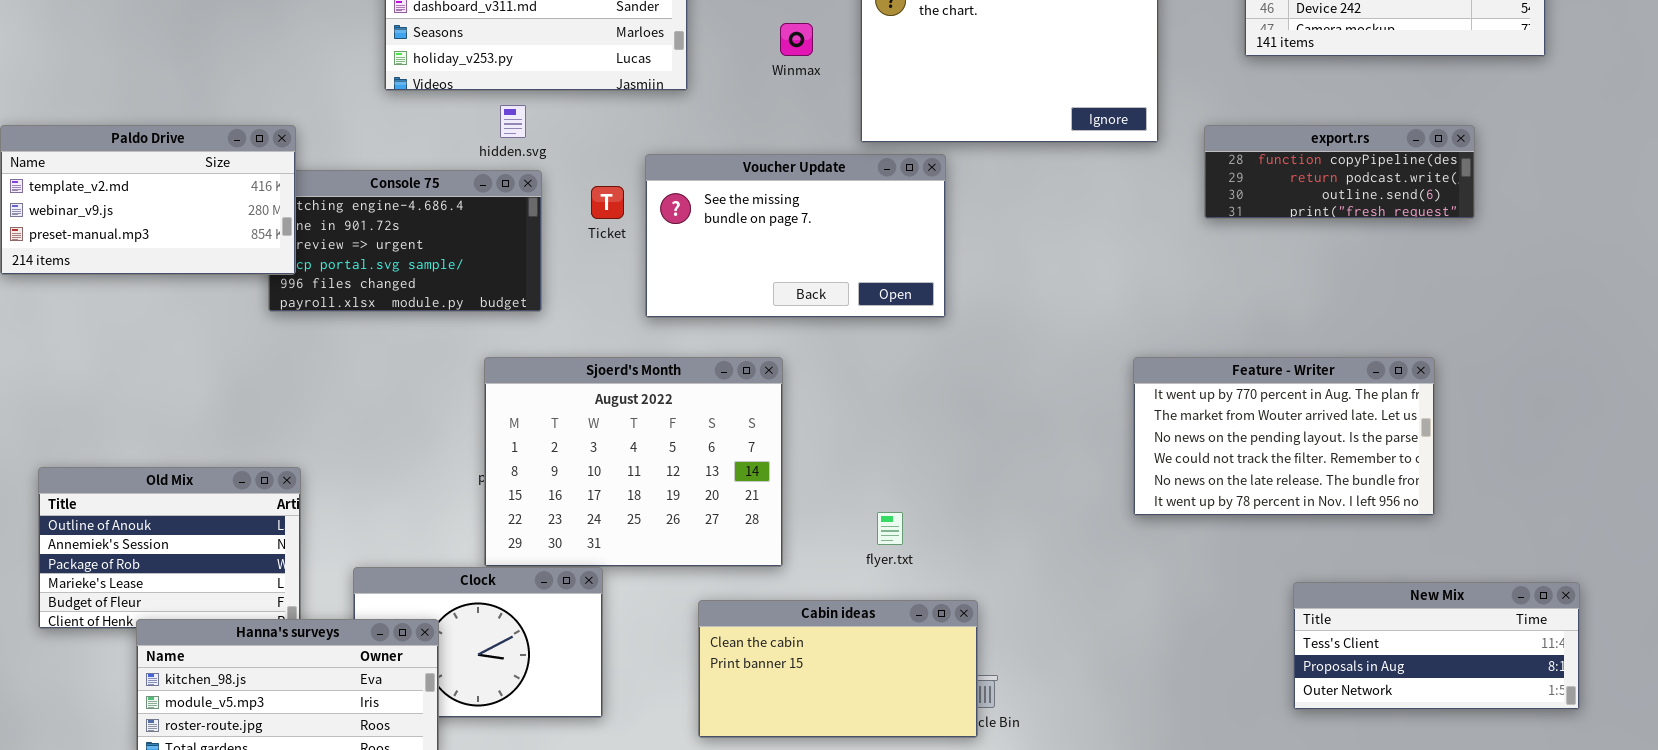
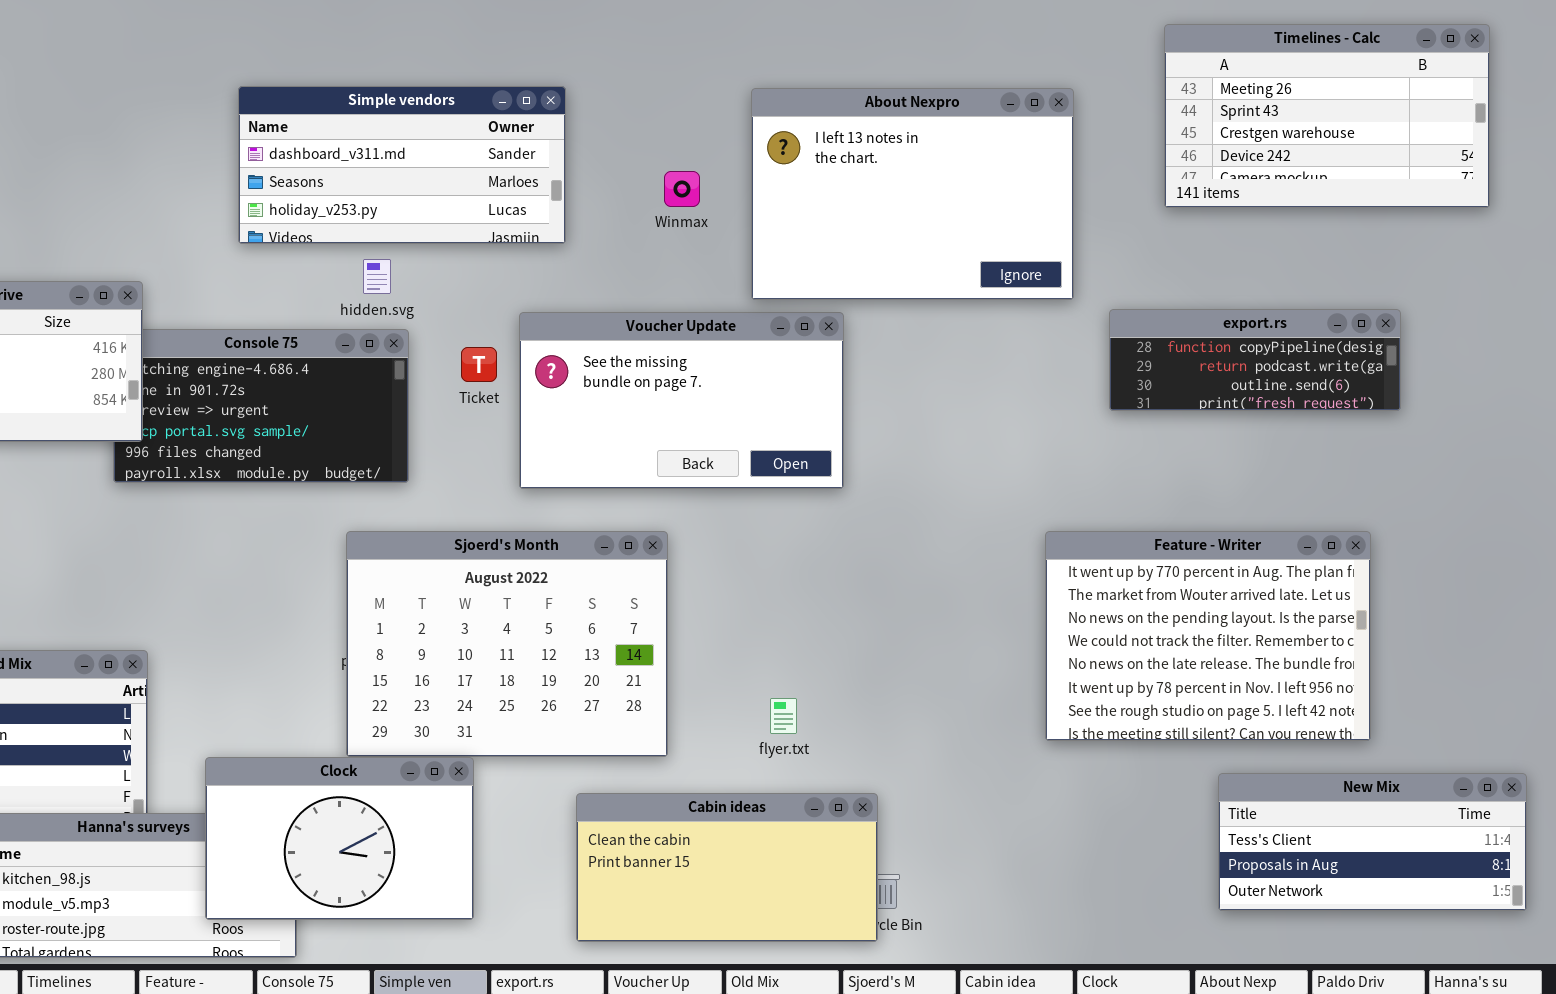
export.rs: [1204,125,1475,219] -> [1109,309,1401,411], moved
Feature - Writer: [1133,357,1435,516] -> [1045,531,1371,741], resized
Clock: [353,567,603,718] -> [205,757,474,920], raised

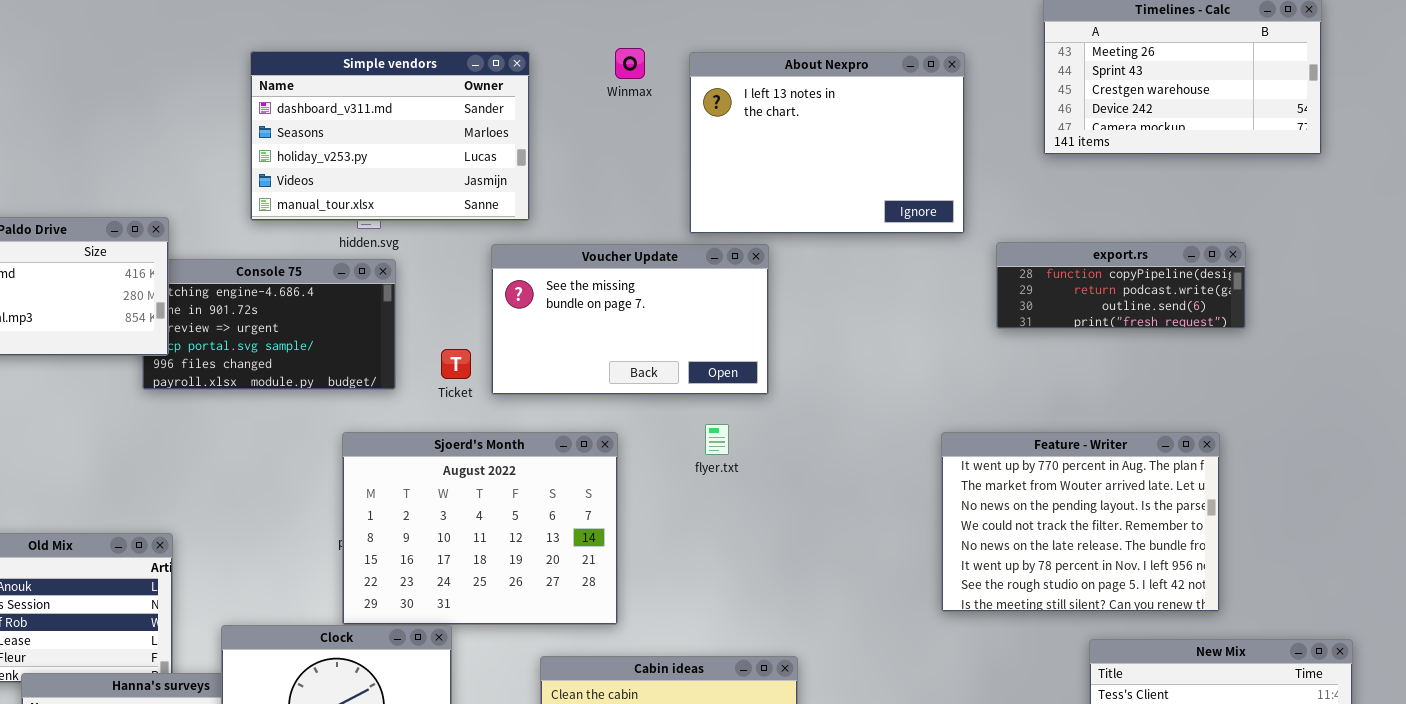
Simple vendors: [238,86,566,244] -> [250,51,530,221], resized
Winmax: [664,171,700,207] -> [615,48,645,79], moved
Ticket: [461,347,497,382] -> [441,349,471,379], moved
flyer.txt: [770,698,797,734] -> [705,424,729,455], moved

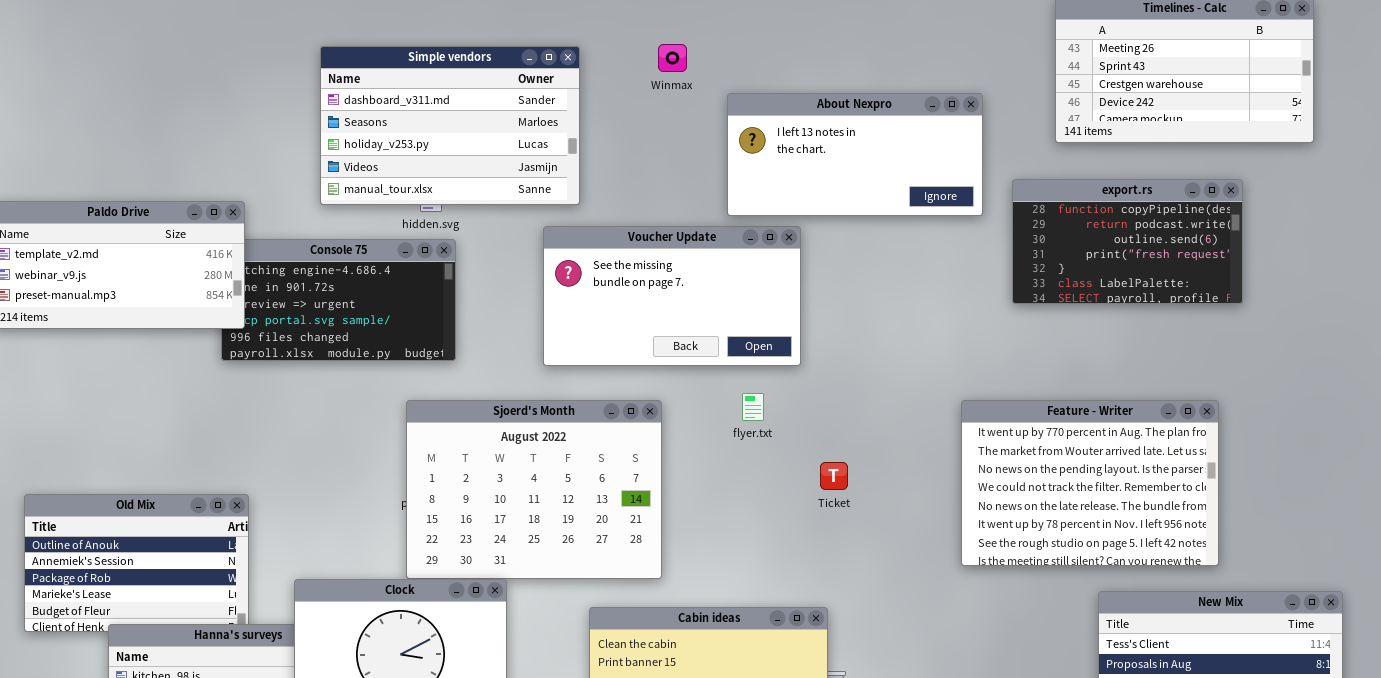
About Nexpro: [689,52,965,234] -> [727,93,983,216], resized
export.rs: [996,242,1246,329] -> [1012,179,1243,304], resized
Ticket: [441,349,471,379] -> [820,462,848,490], moved

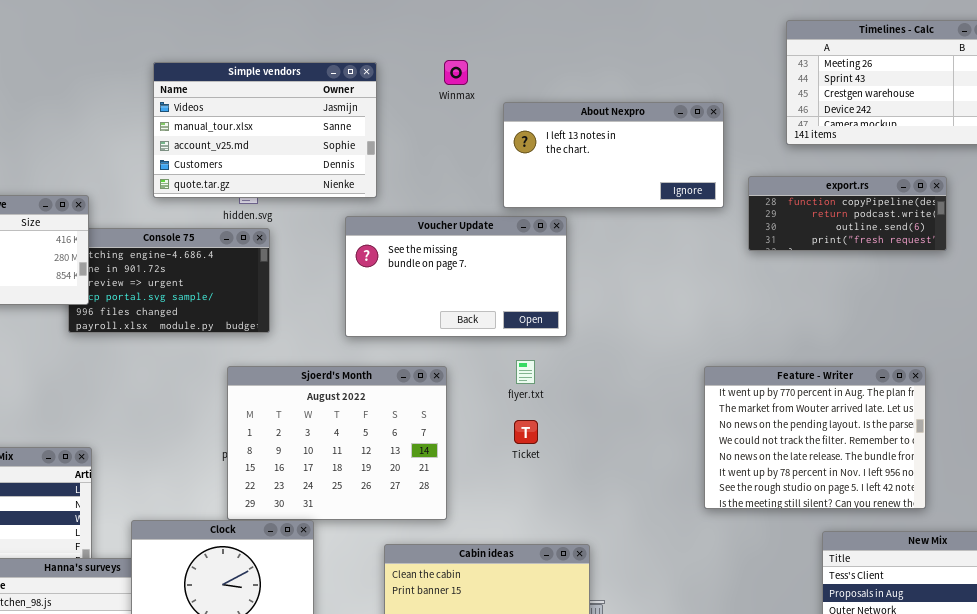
Simple vendors: [320,46,580,205] -> [153,62,377,198], scrolled down 3 rows
export.rs: [1012,179,1243,304] -> [748,176,947,251], resized
Ticket: [820,462,848,490] -> [514,420,538,444], moved

